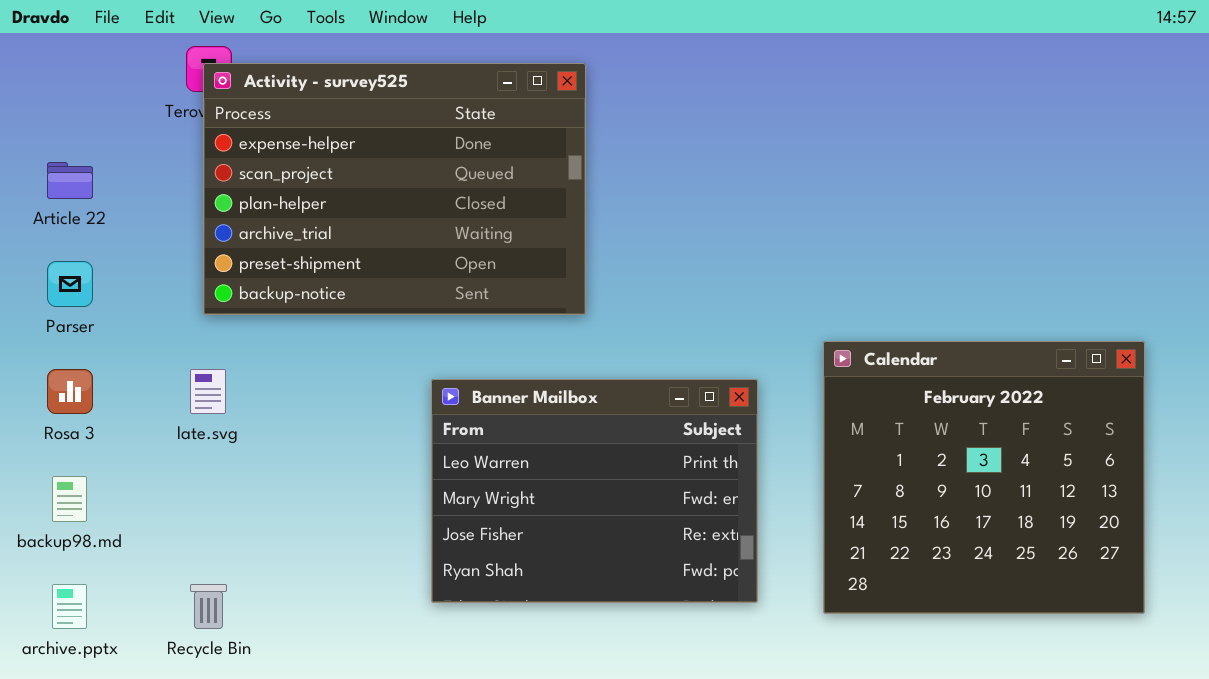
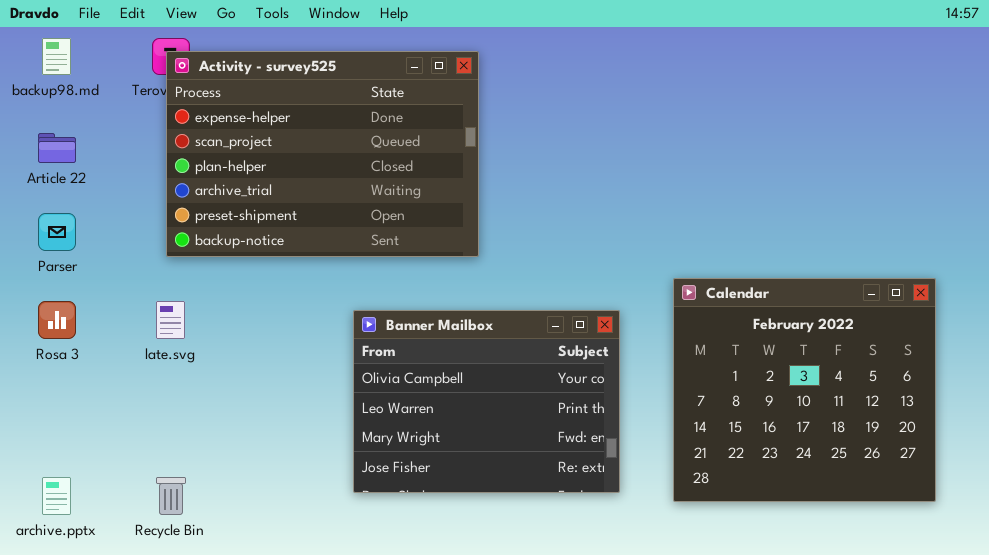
Banner Mailbox: [431,379,758,603] -> [353,310,620,493], scrolled up 1 row
backup98.md: [52,476,87,522] -> [42,38,71,75], moved

